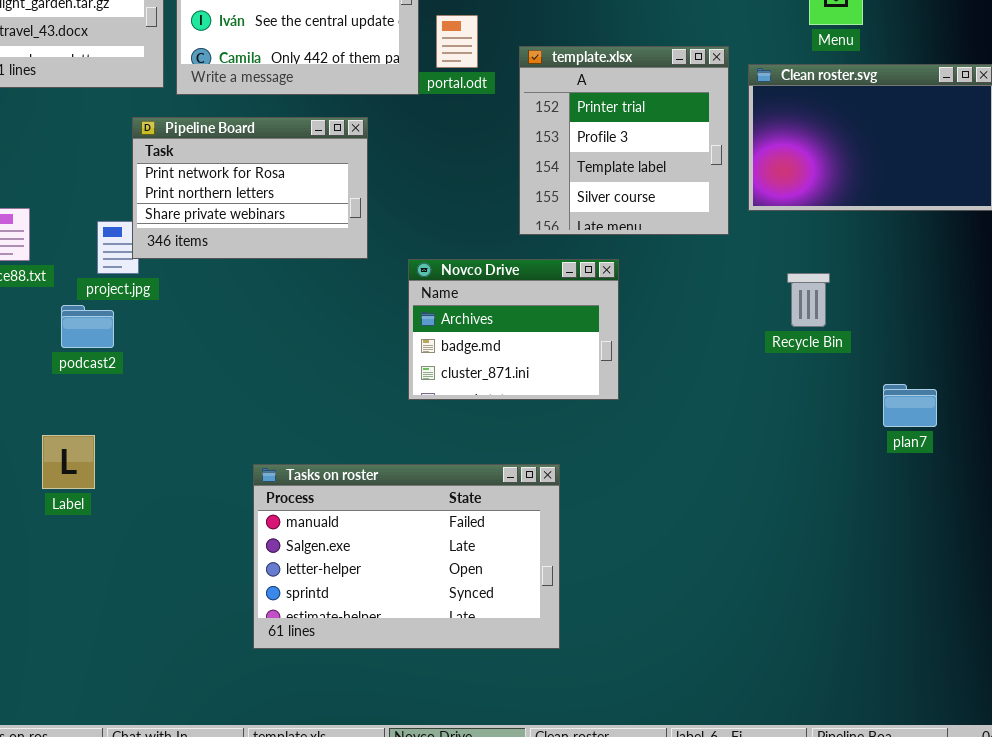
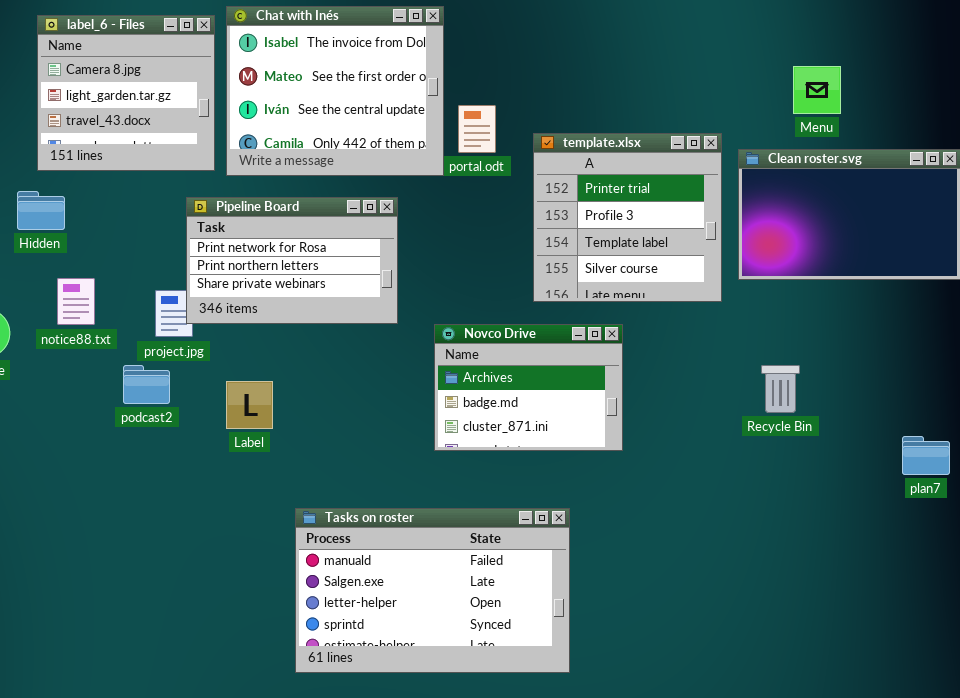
Recycle Bin: [787,273,830,327] -> [761,365,800,413], moved
plan7: [883,384,937,427] -> [902,436,950,475], moved
Label: [42,435,95,489] -> [226,381,273,429], moved

